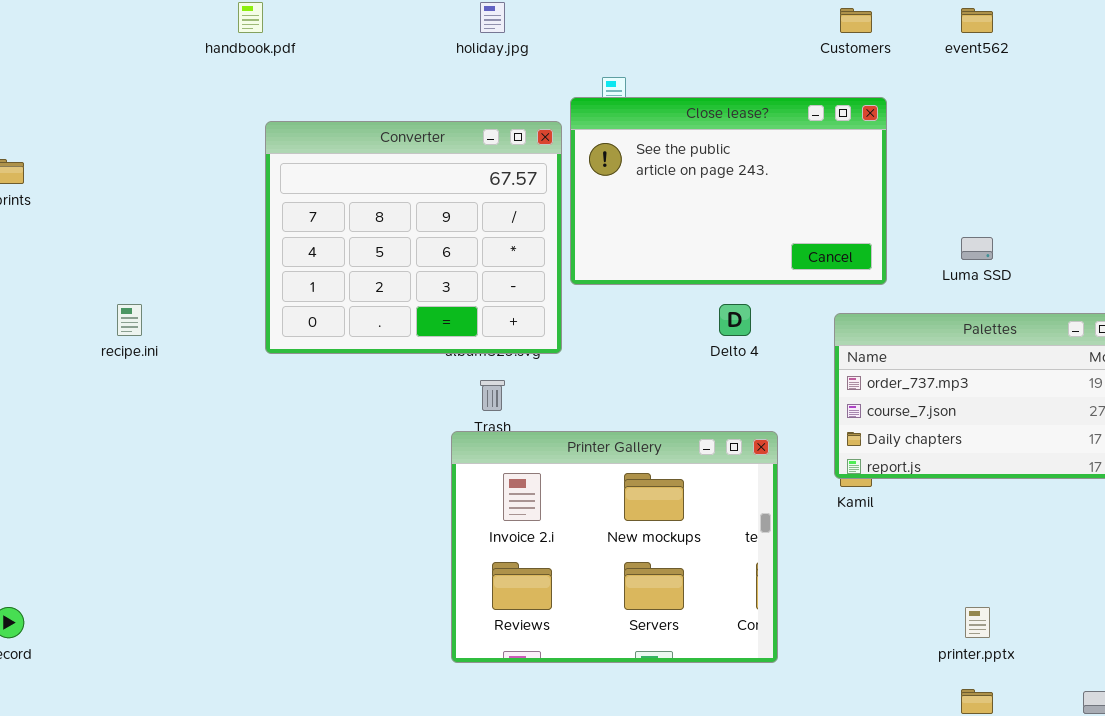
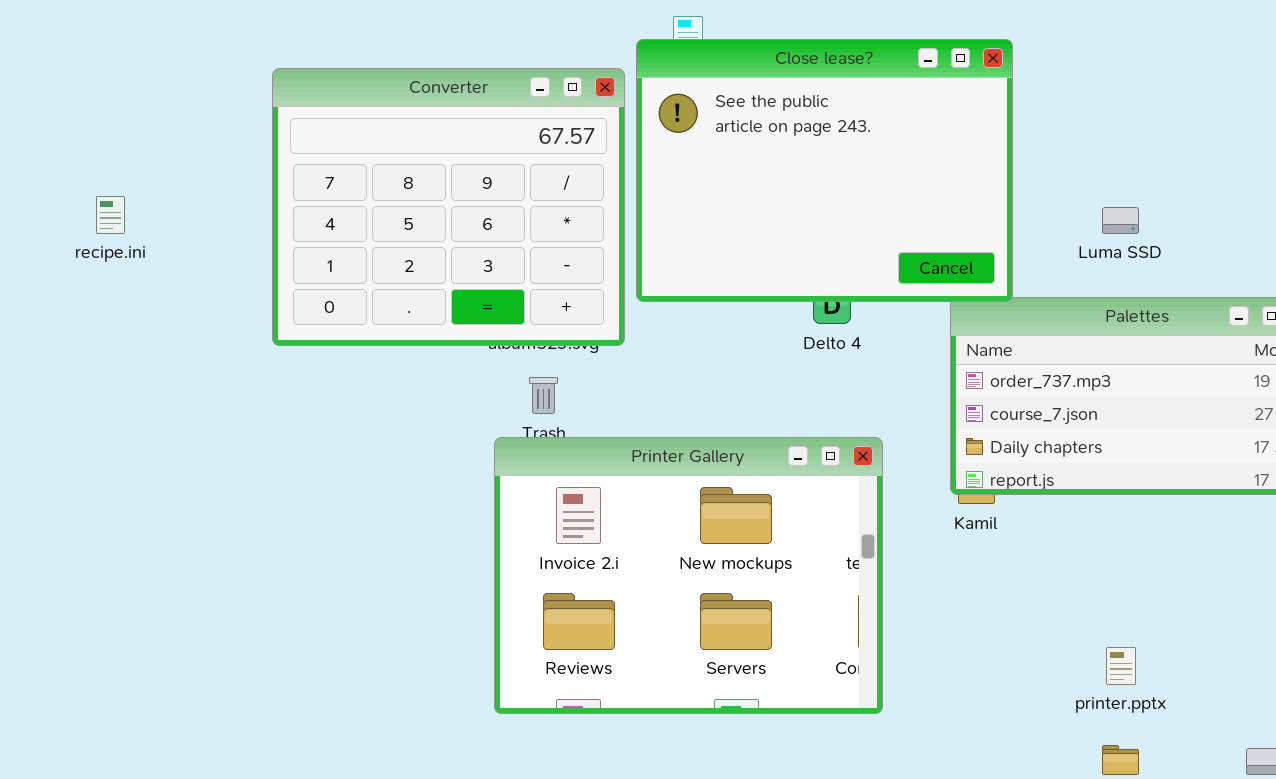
Close lease?: [570,97,887,285] -> [636,39,1013,302], resized
recipe.ini: [117,304,142,336] -> [96,196,125,234], moved

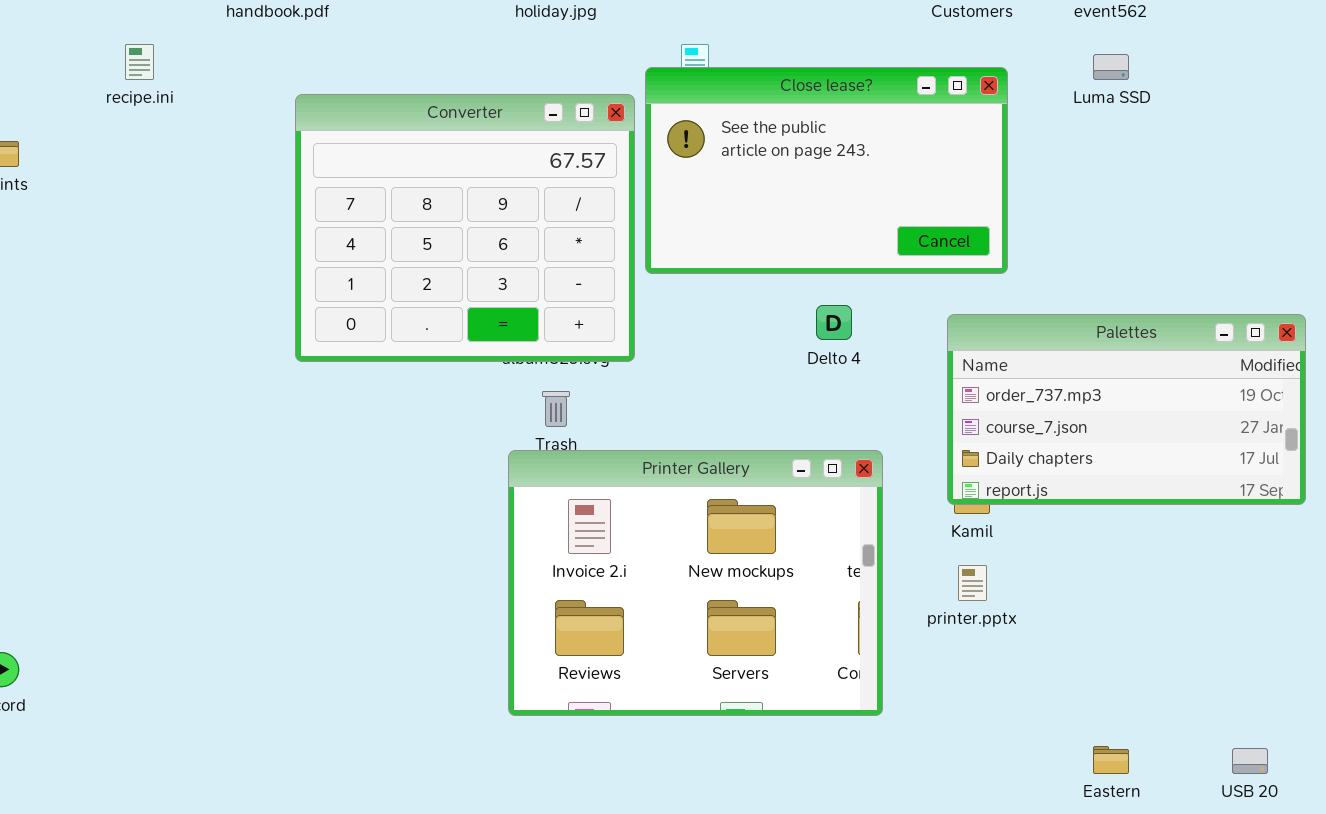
Close lease?: [636,39,1013,302] -> [645,67,1008,274], resized
recipe.ini: [96,196,125,234] -> [125,44,154,80], moved
Luma SSD: [1102,207,1139,234] -> [1093,54,1129,80], moved
printer.pptx: [1106,647,1136,685] -> [958,565,987,601], moved

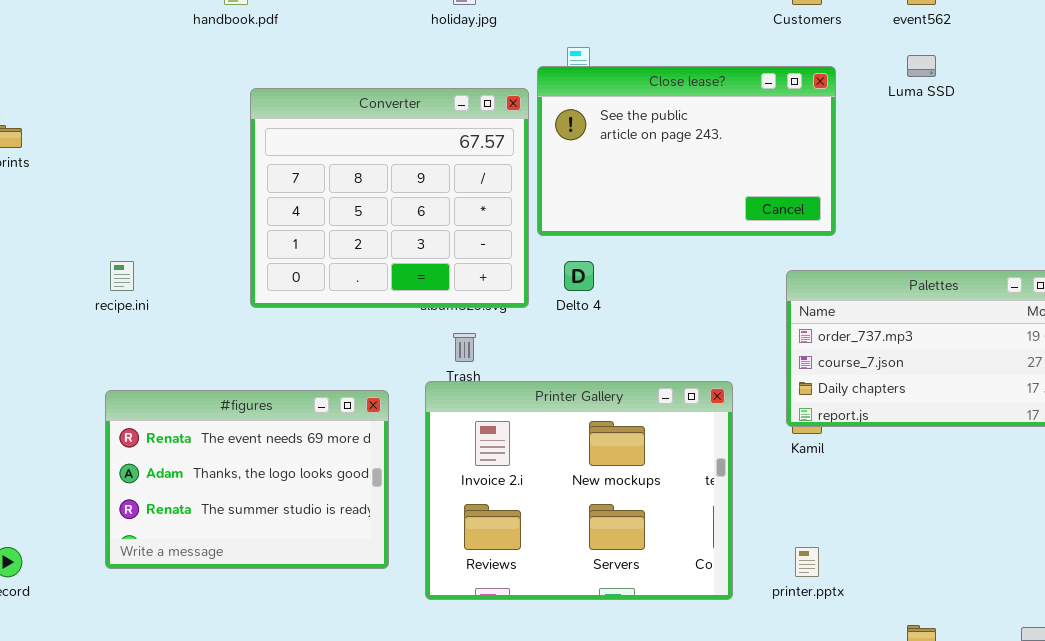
recipe.ini: [125,44,154,80] -> [110,261,134,291], moved
Delto 4: [816,305,852,340] -> [564,261,594,291], moved
#figures: none -> [105,390,389,569], opened
printer.pptx: [958,565,987,601] -> [795,547,819,577], moved

